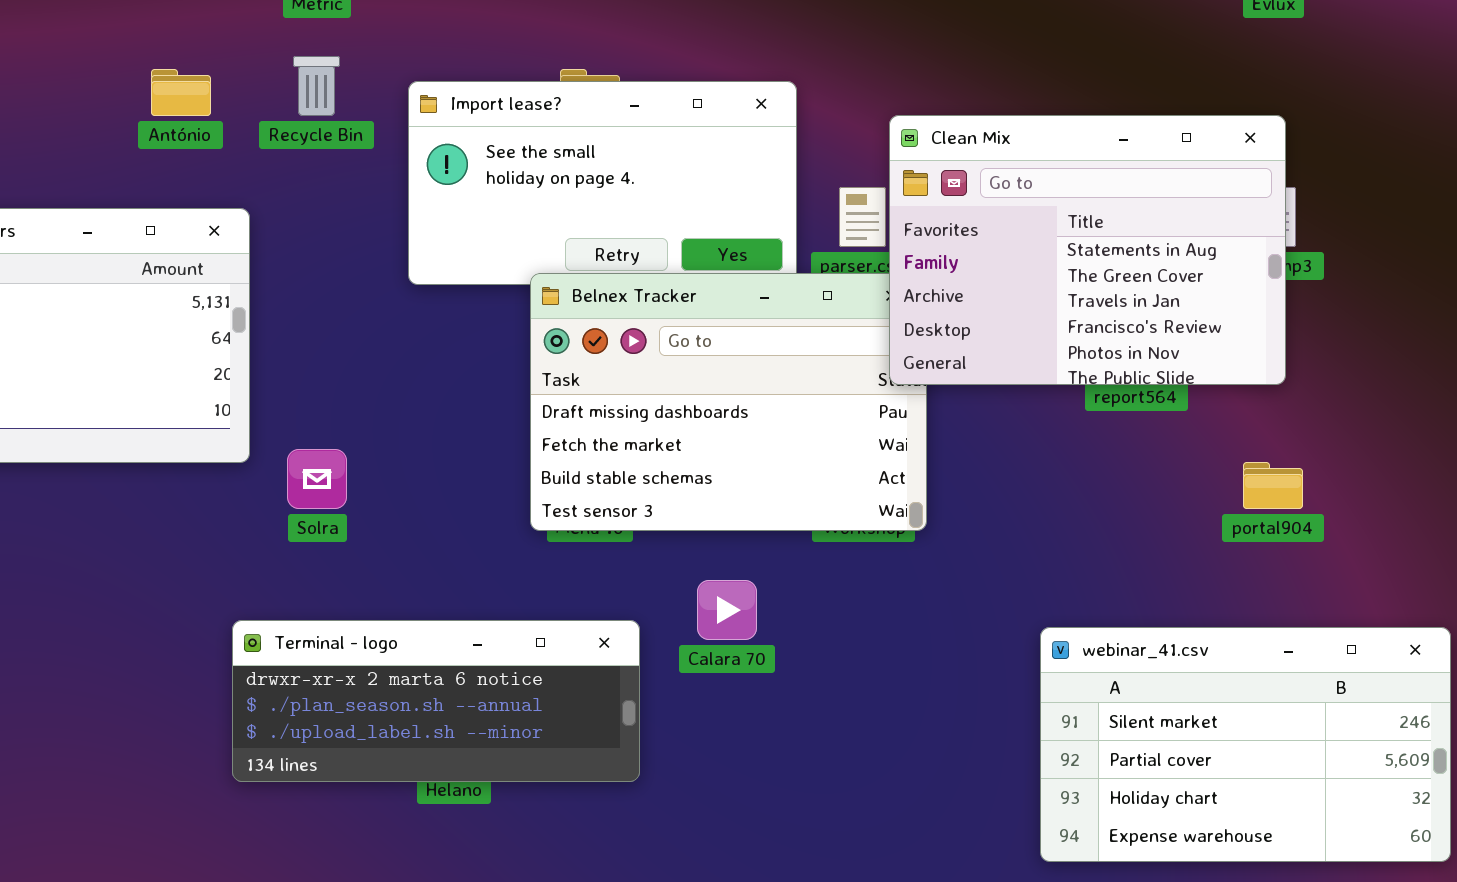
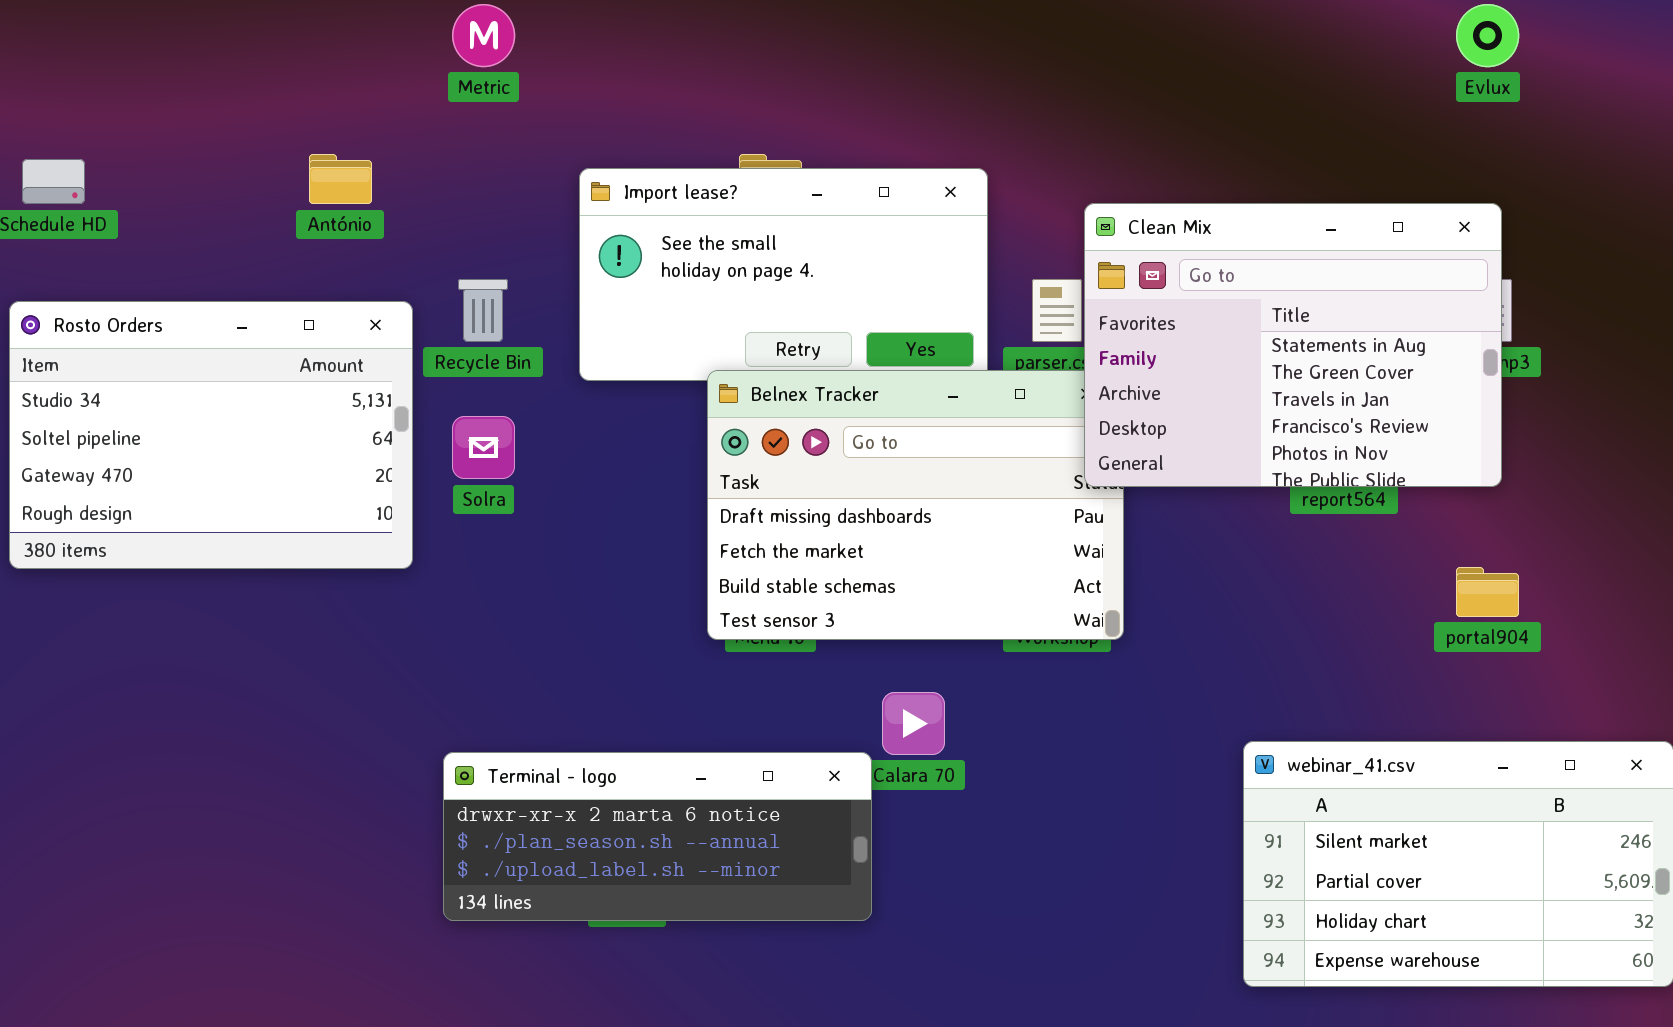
Recycle Bin: [293,56,340,116] -> [458,279,508,342], moved
Solra: [287,449,347,509] -> [452,416,515,479], moved
Terminal - logo: [232,620,640,782] -> [443,752,872,921], moved

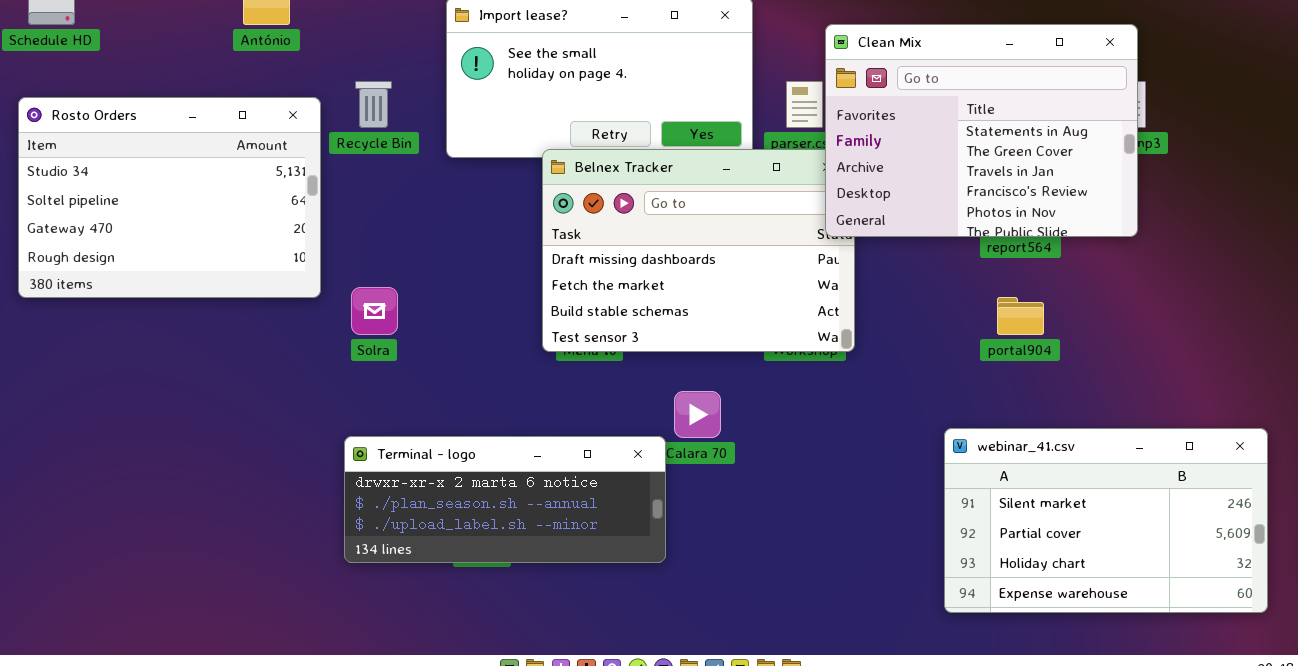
Solra: [452,416,515,479] -> [351,287,398,335], moved
portal904: [1456,567,1519,617] -> [997,297,1044,335], moved

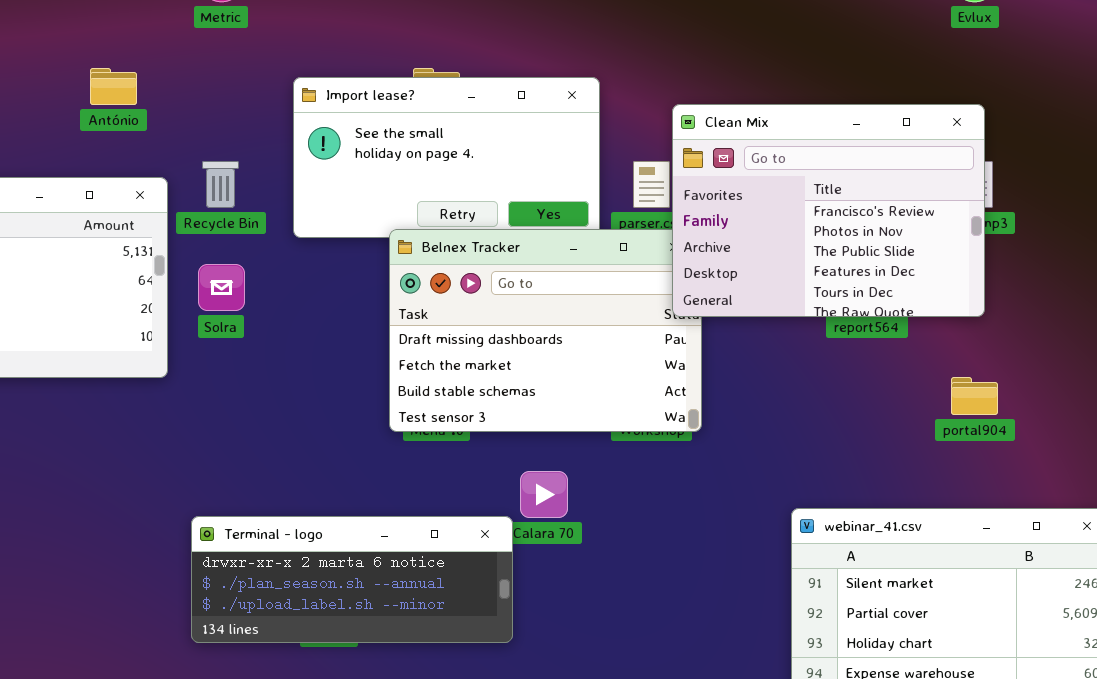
Clean Mix: [825,24,1138,237] -> [672,104,985,317], scrolled down 3 rows
Solra: [351,287,398,335] -> [198,264,245,311], moved
portal904: [997,297,1044,335] -> [951,377,998,415], moved

